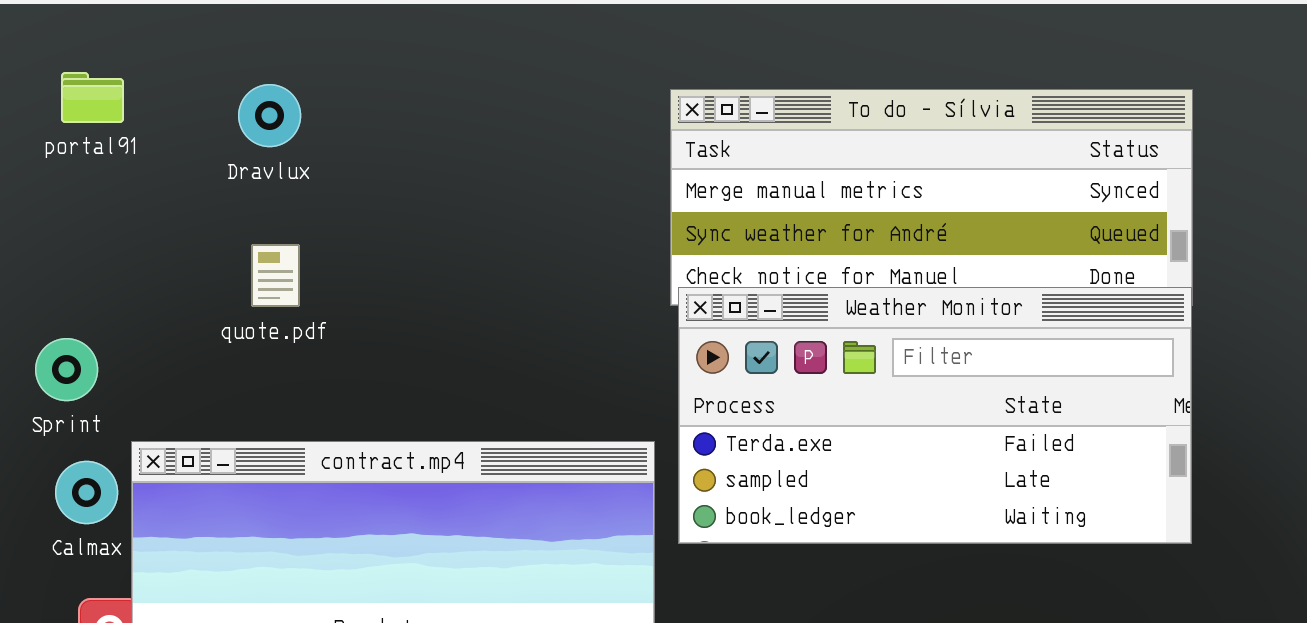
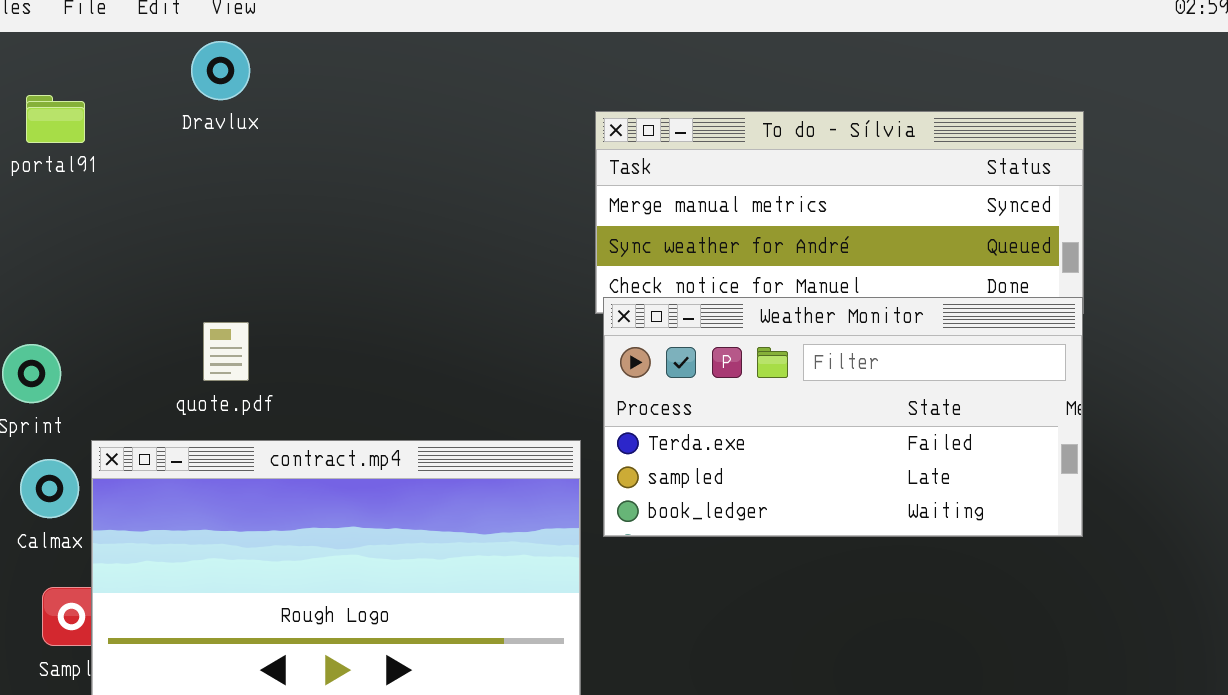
Dravlux: [238,84,301,147] -> [191,41,250,100], moved
quote.pdf: [251,244,300,307] -> [203,322,249,381], moved

